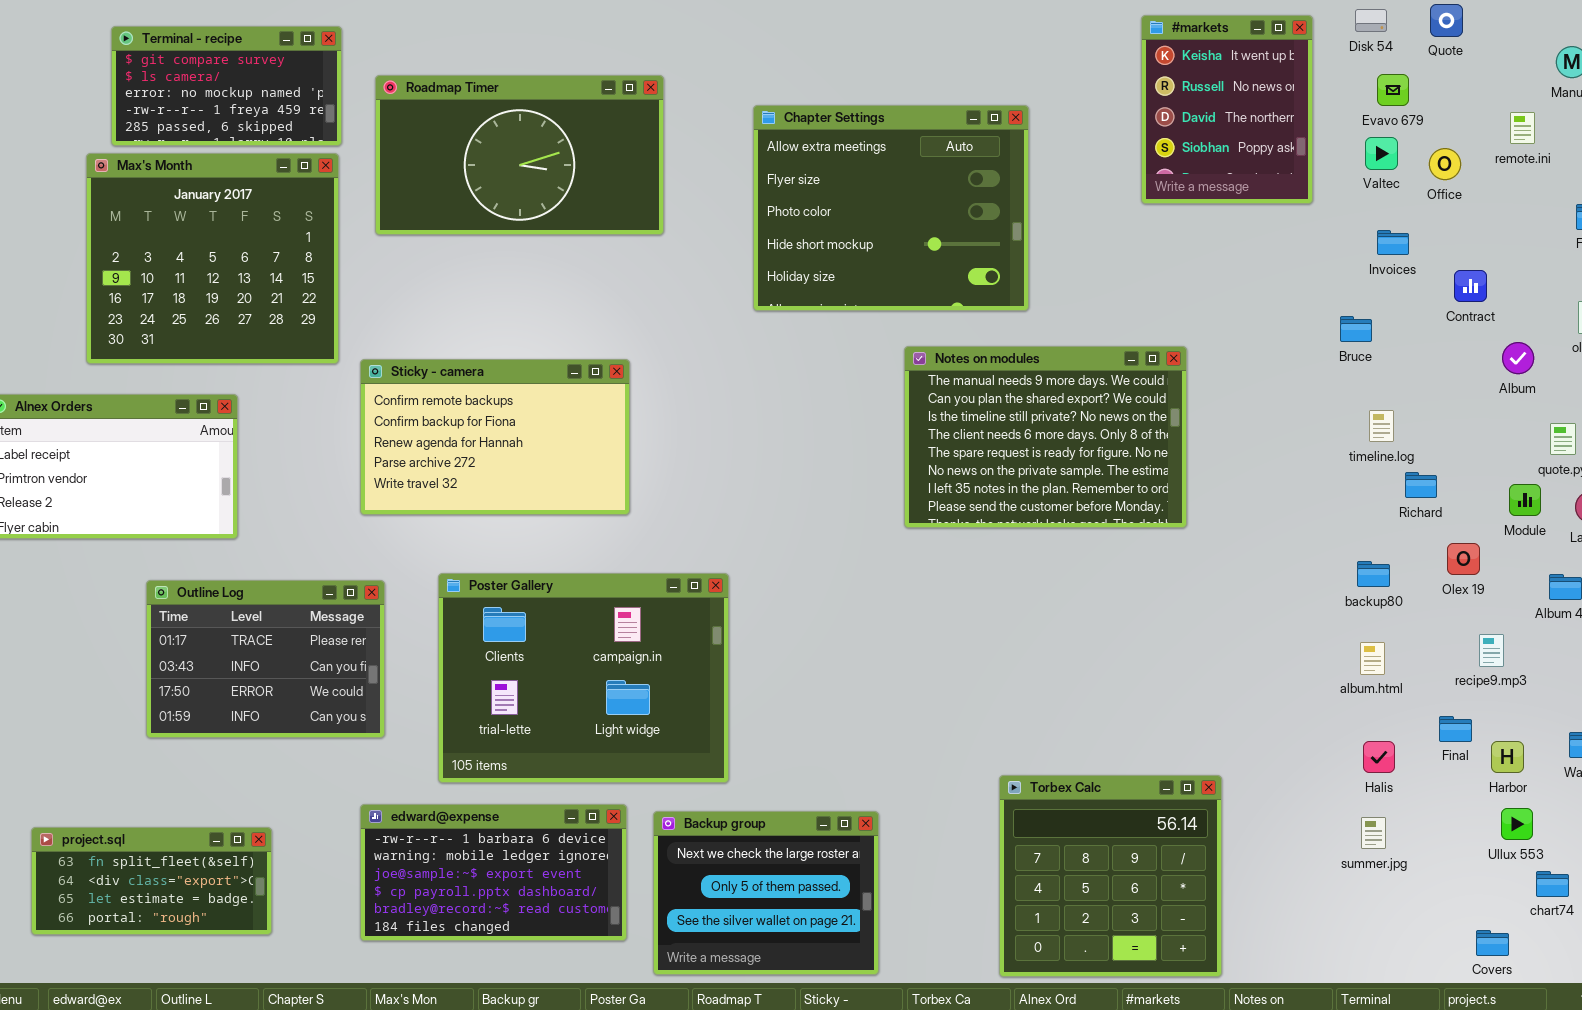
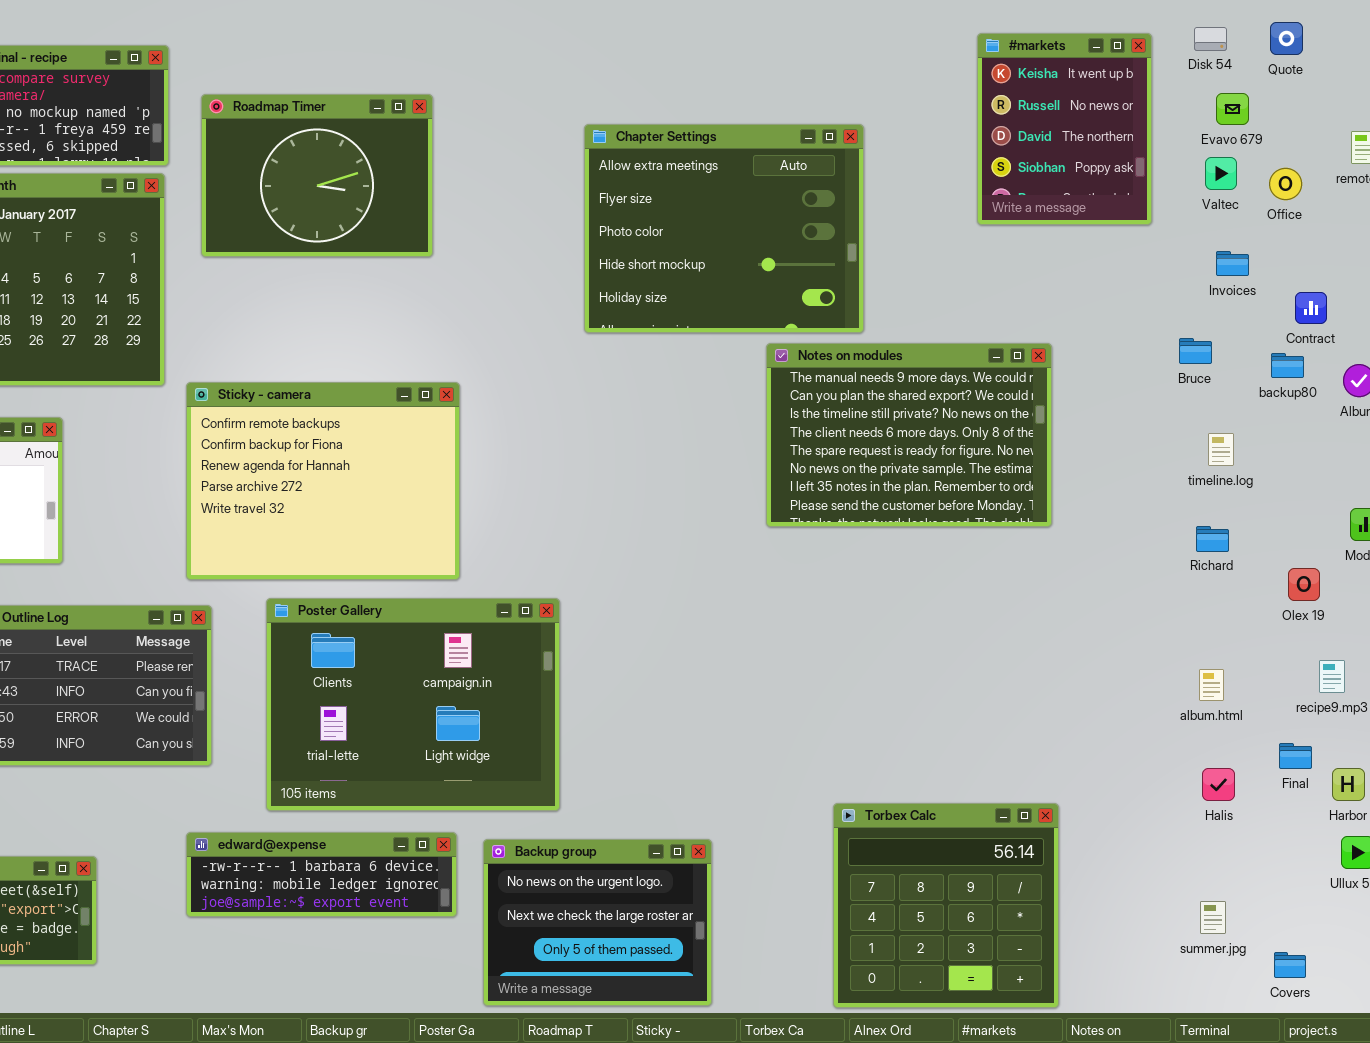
Roadmap Timer: [375,75,664,235] -> [201,94,433,257], resized
Notes on modules: [904,346,1187,528] -> [766,343,1052,527], moved
Sticky - camera: [360,359,630,515] -> [186,382,460,580], resized
Richard: [1405,472,1437,498] -> [1196,526,1229,552], moved
backup80: [1357,561,1390,587] -> [1271,353,1304,378], moved
edward@expense: [360,804,627,941] -> [186,832,457,917], resized
Backup group: [653,811,879,975] -> [483,839,712,1006], scrolled up 1 row
summer.jpg: [1361,817,1386,849] -> [1200,901,1226,934], moved
Covers: [1476,930,1509,956] -> [1274,952,1306,978], moved

